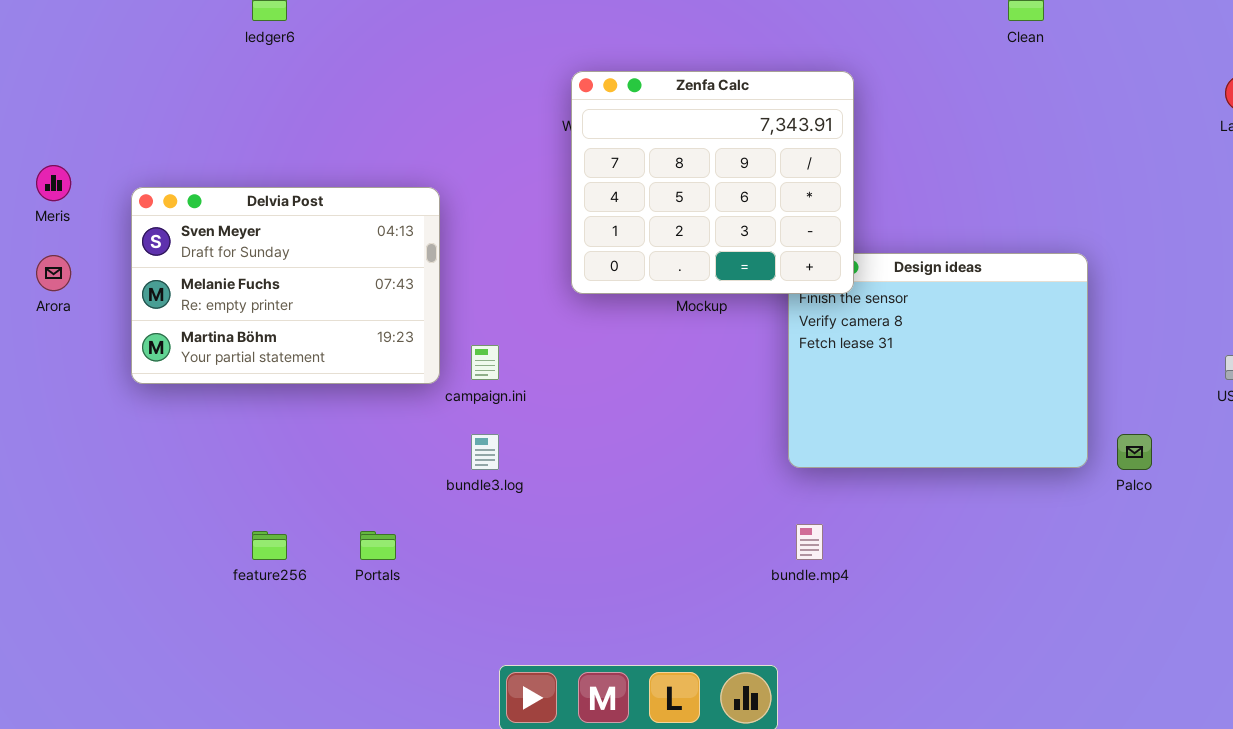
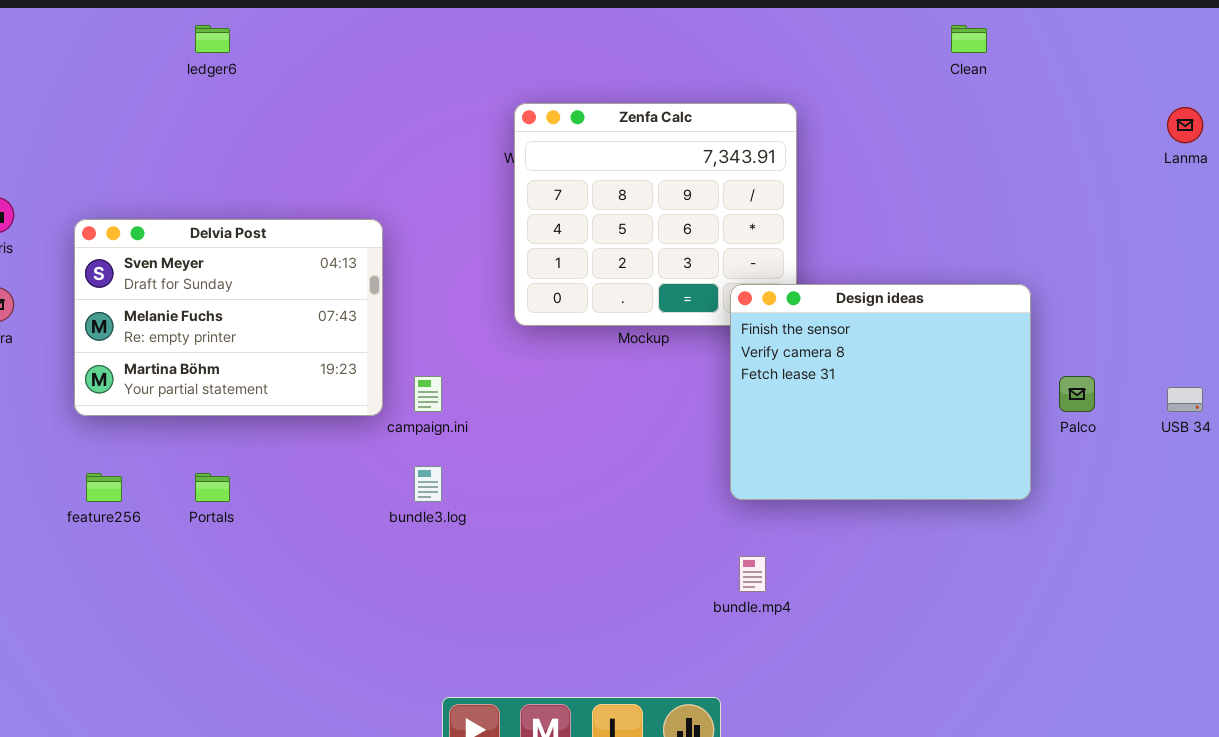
Design ideas: [788,253,1088,468] -> [730,284,1031,500], raised
Palco: [1117,434,1152,470] -> [1059,376,1095,412], moved
feature256: [252,531,287,560] -> [86,473,122,502], moved
Portals: [360,531,396,560] -> [195,473,230,502], moved

